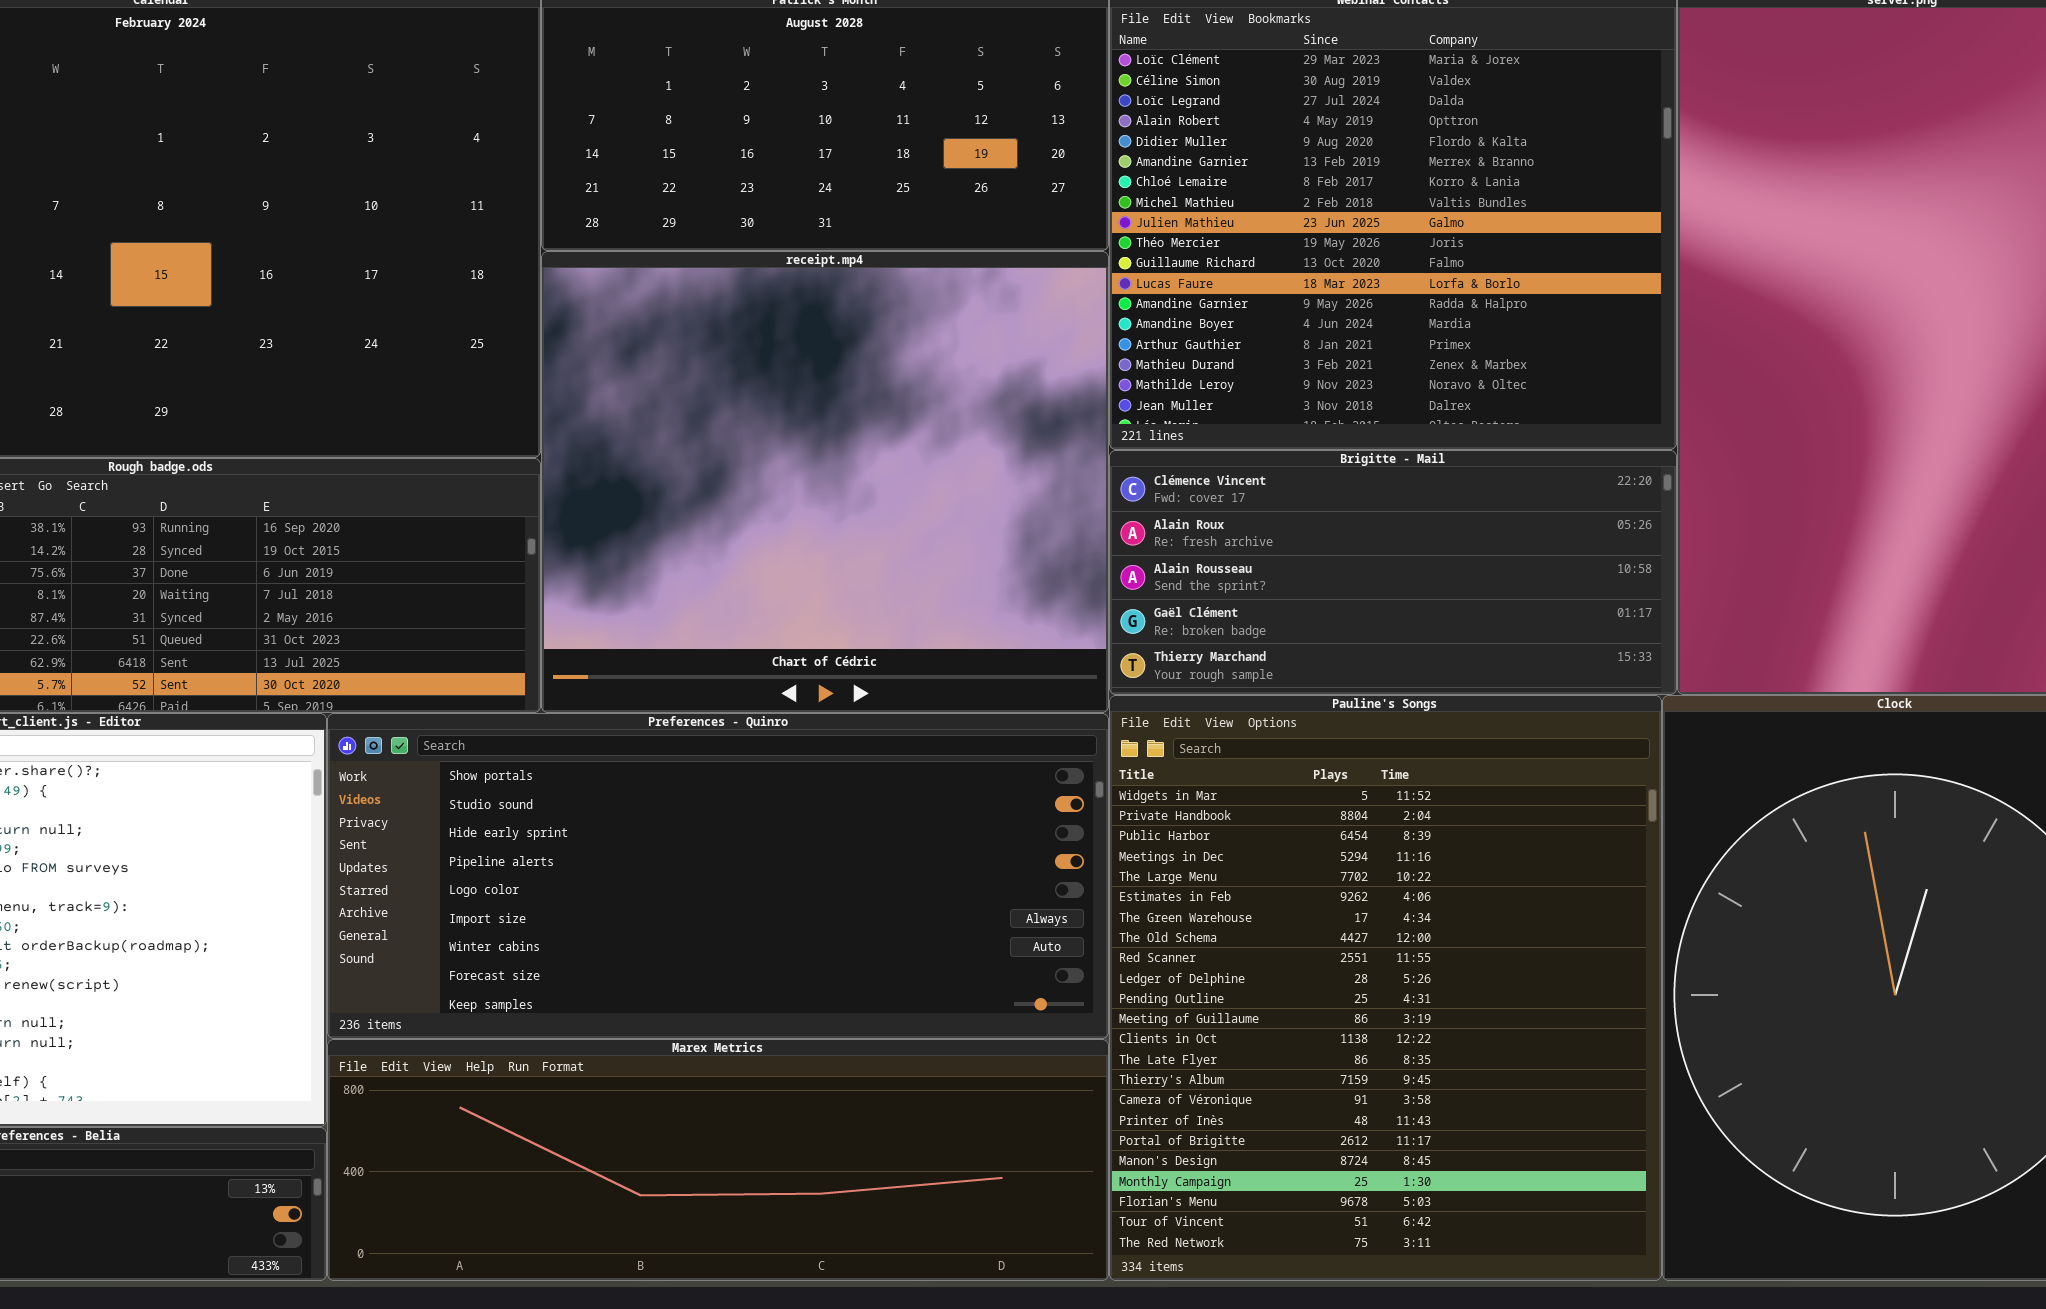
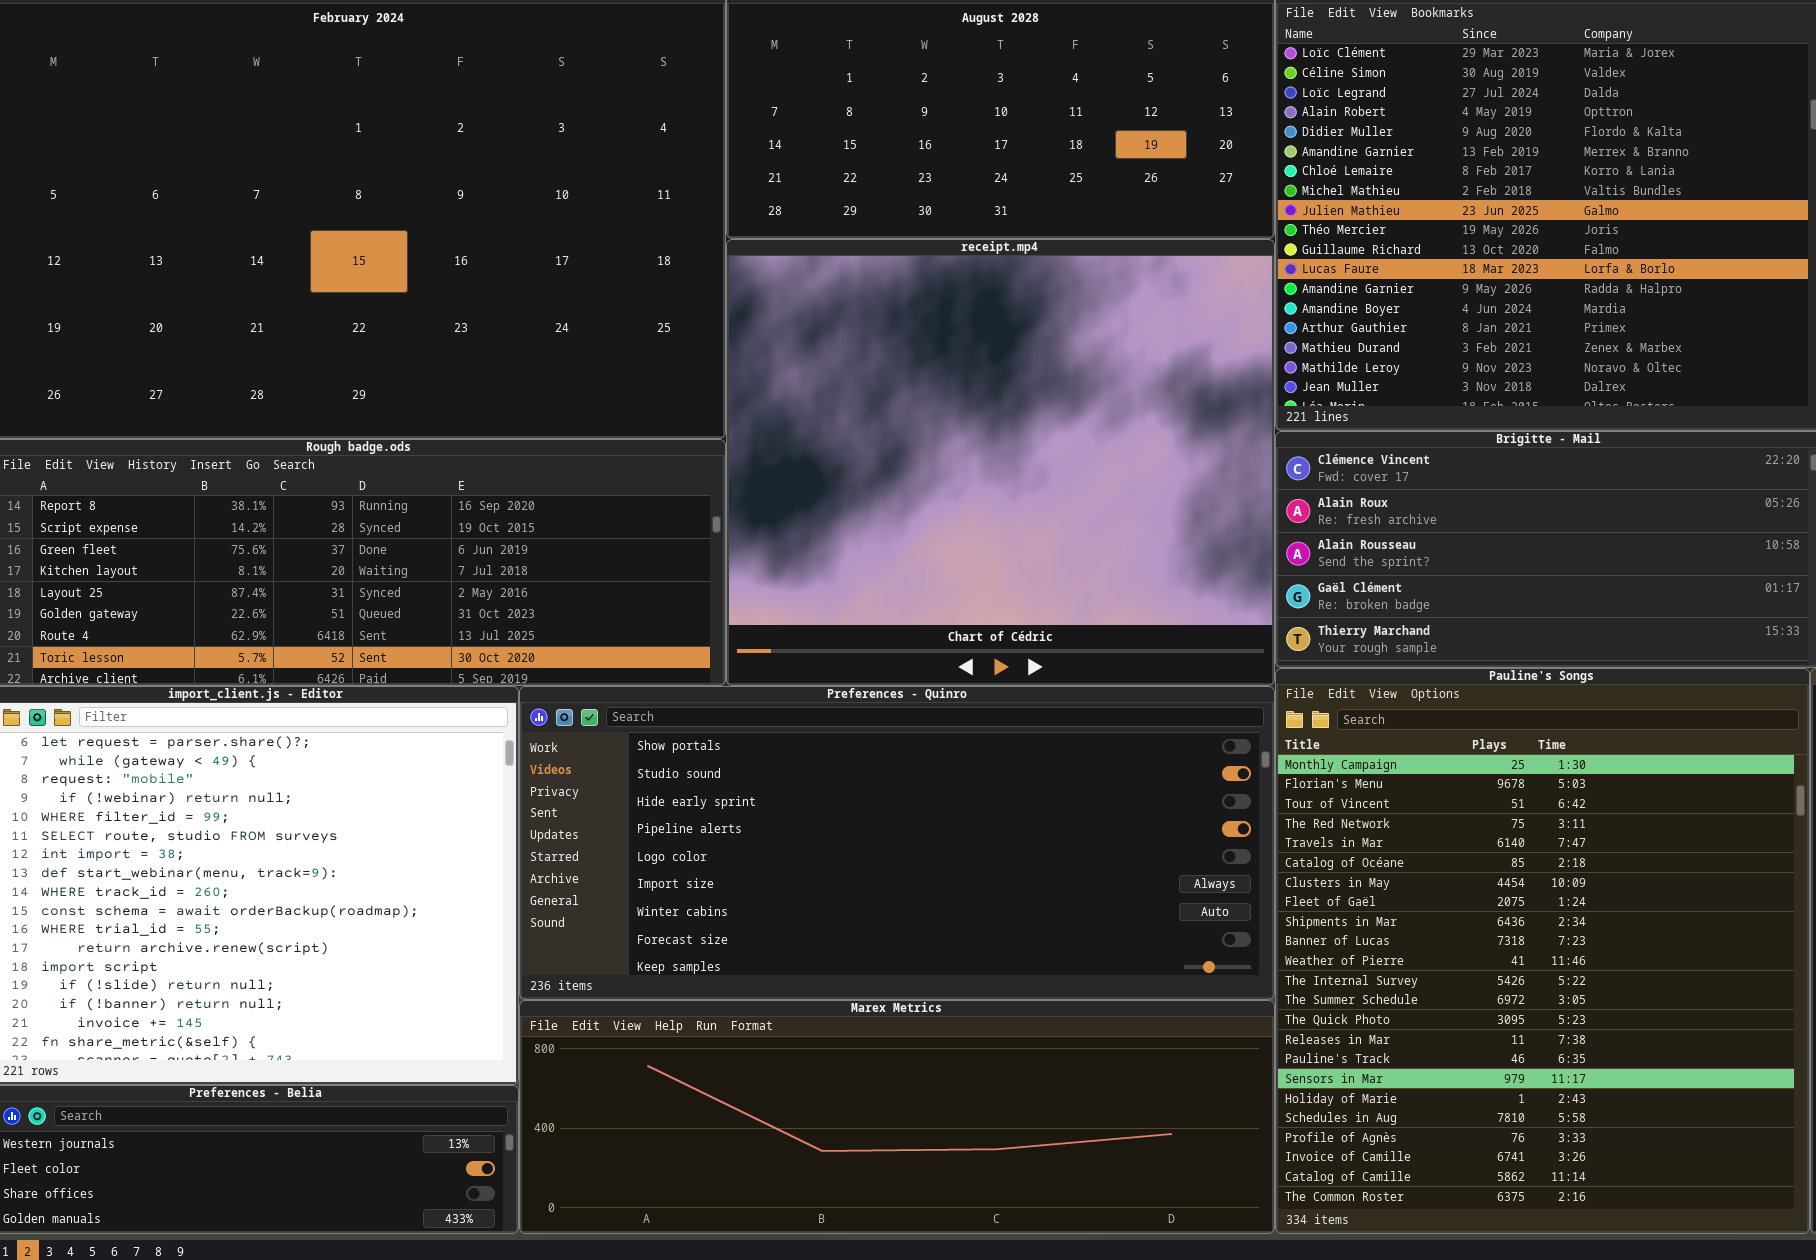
Pauline's Songs: [1109,695,1662,1281] -> [1275,668,1810,1234], scrolled down 19 rows

